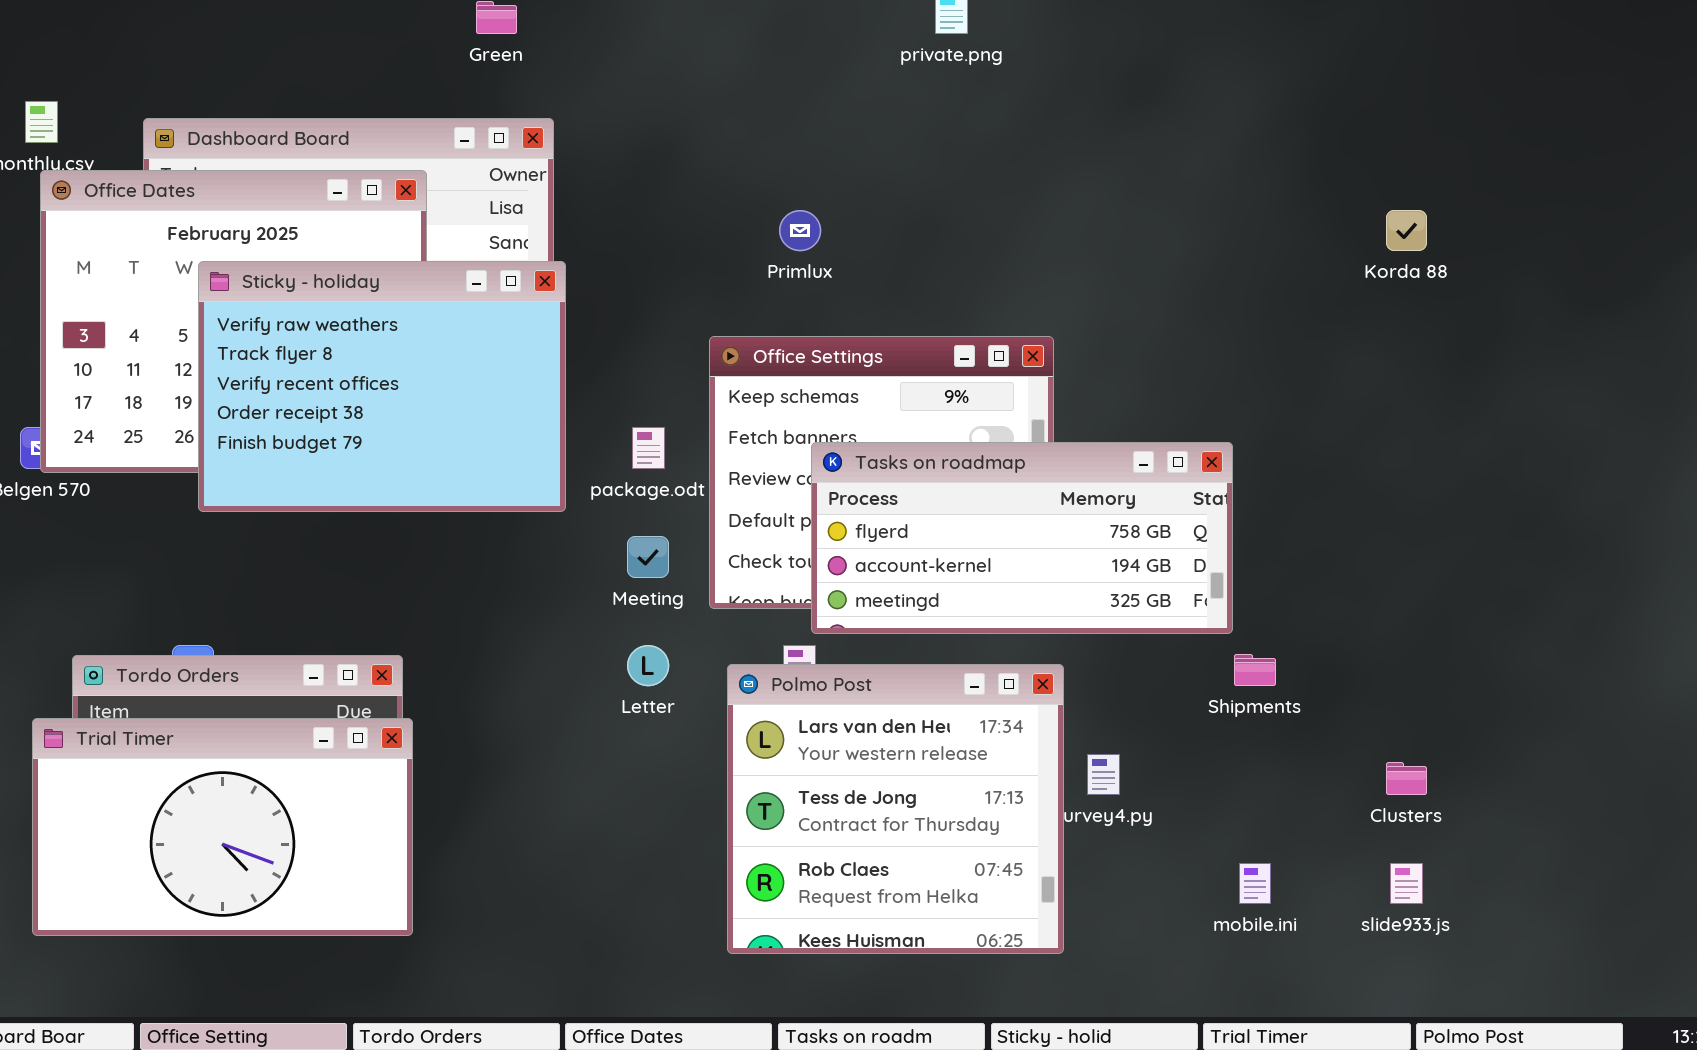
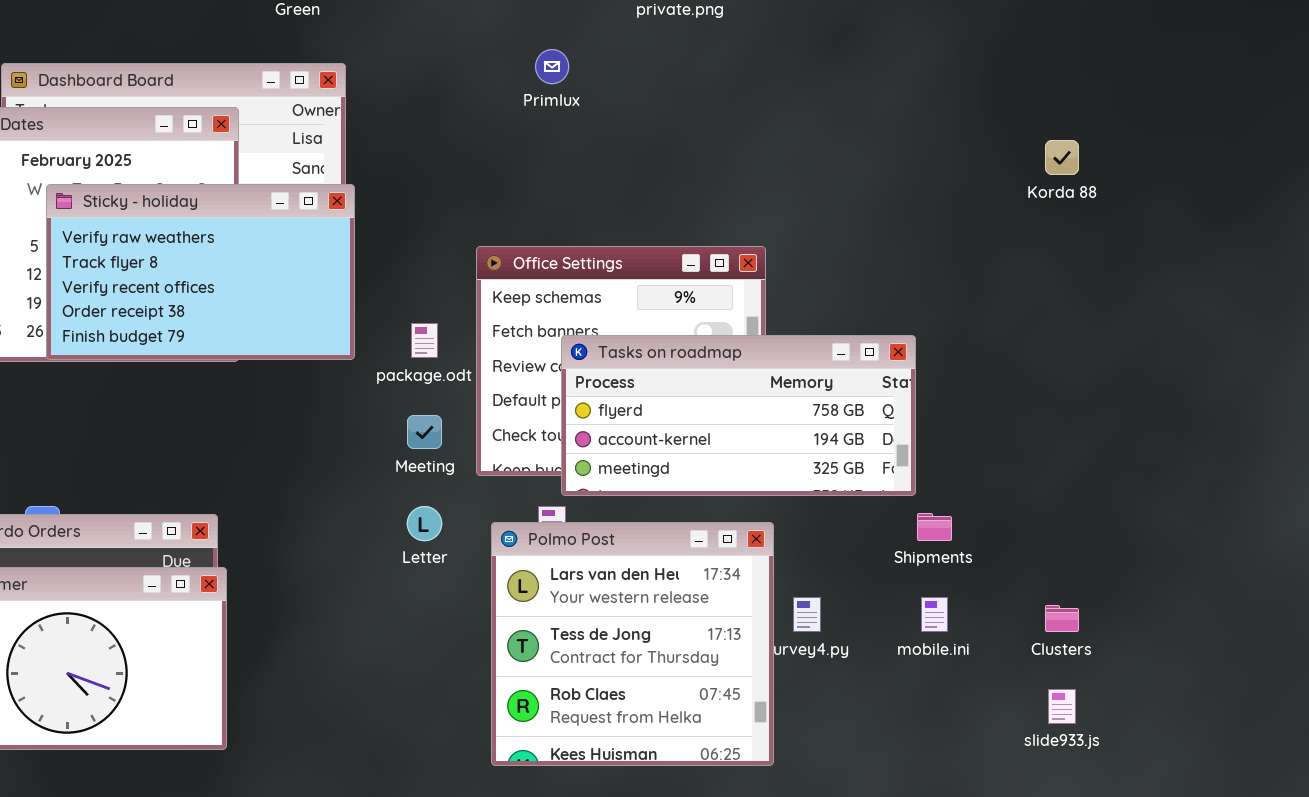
Primlux: [779,210,821,251] -> [535,49,569,84], moved
Sticky - holiday: [198,261,566,512] -> [46,184,355,360], resized
mobile.ini: [1239,863,1271,904] -> [921,597,948,632], moved

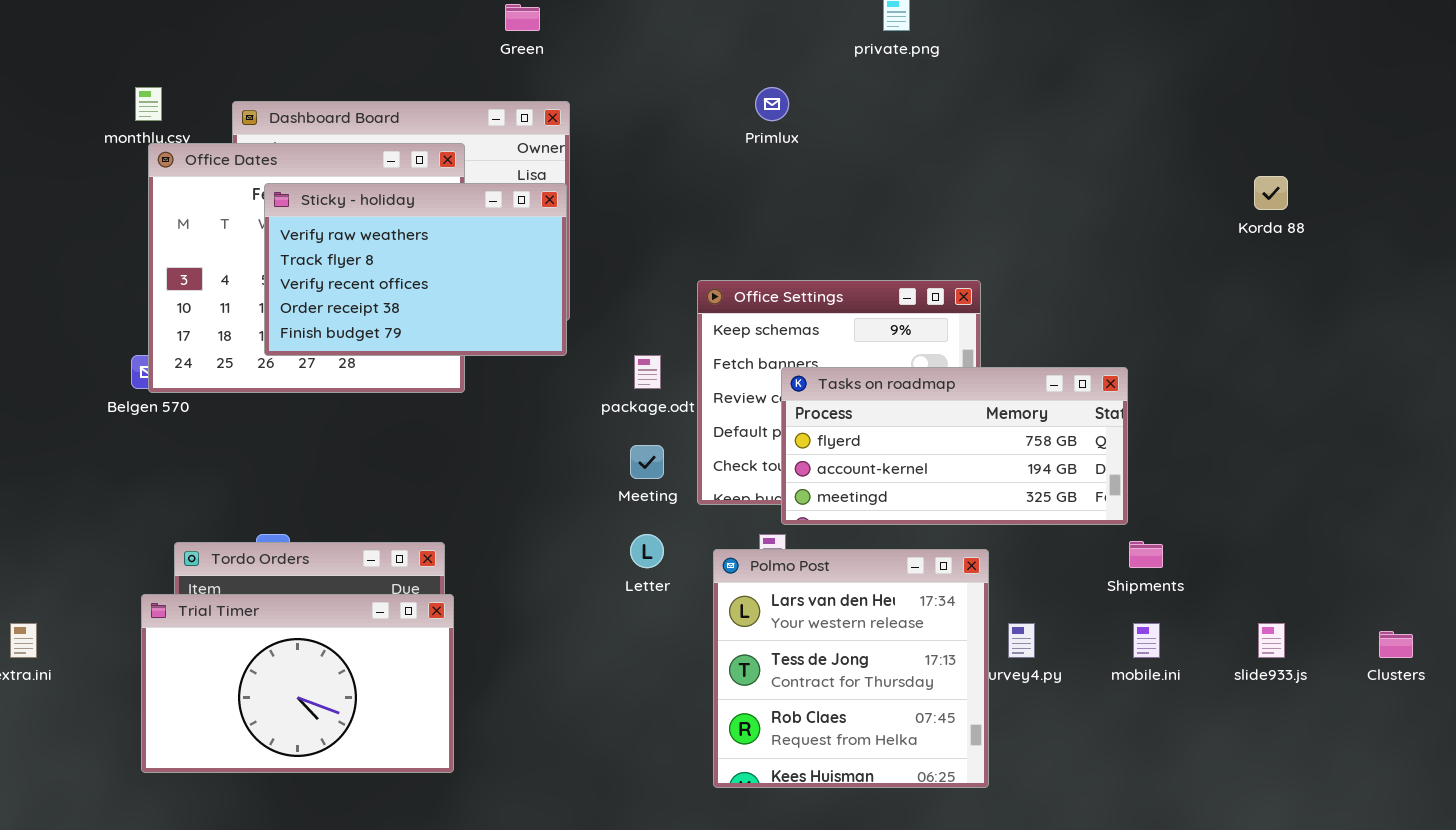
Sticky - holiday: [46,184,355,360] -> [264,183,567,356], moved
Clusters: [1045,605,1079,632] -> [1379,631,1413,658], moved
slide933.js: [1048,689,1076,724] -> [1258,623,1285,658], moved

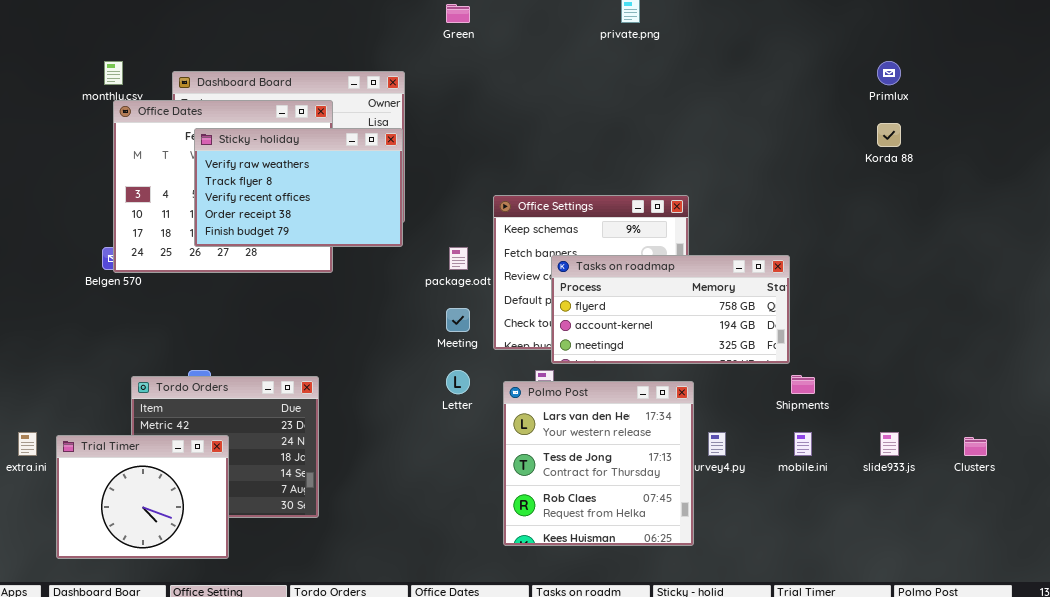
Green: [505,4,540,31] -> [446,4,470,23], moved
Primlux: [755,87,789,121] -> [877,61,901,85], moved
Trial Timer: [141,594,454,773] -> [56,435,229,559], moved, resized

